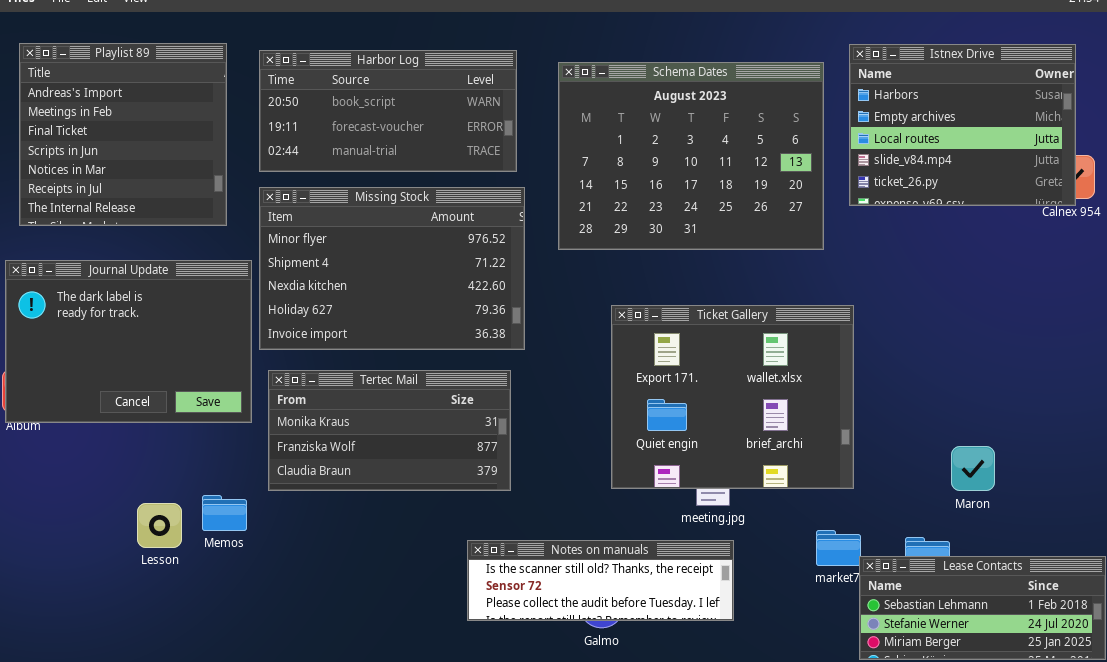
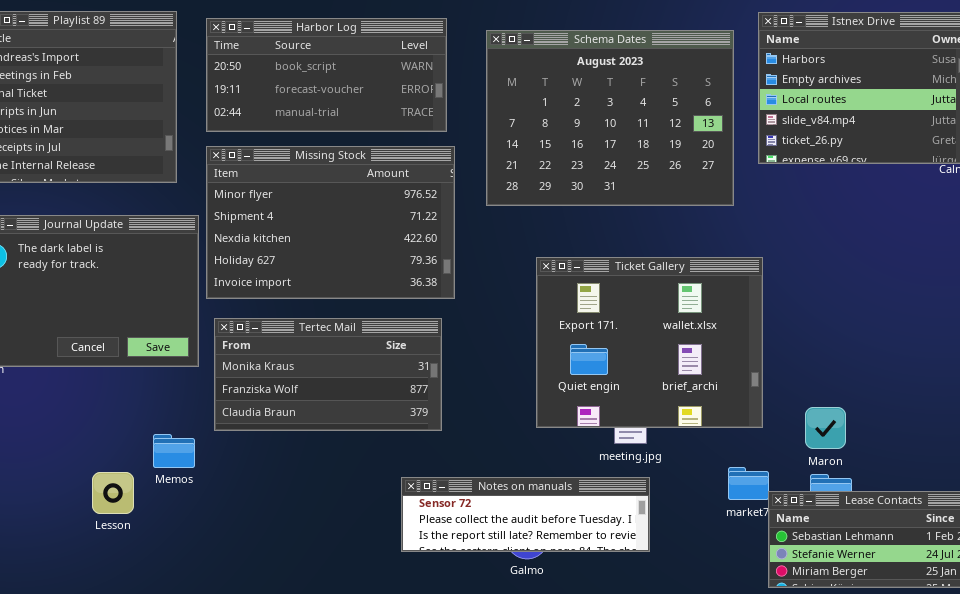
Maron: [951,446,995,491] -> [805,407,846,449], moved
Lesson: [137,503,182,548] -> [92,472,134,514], moved
Notes on manuals: [467,540,734,621] -> [401,477,650,552], scrolled down 1 row

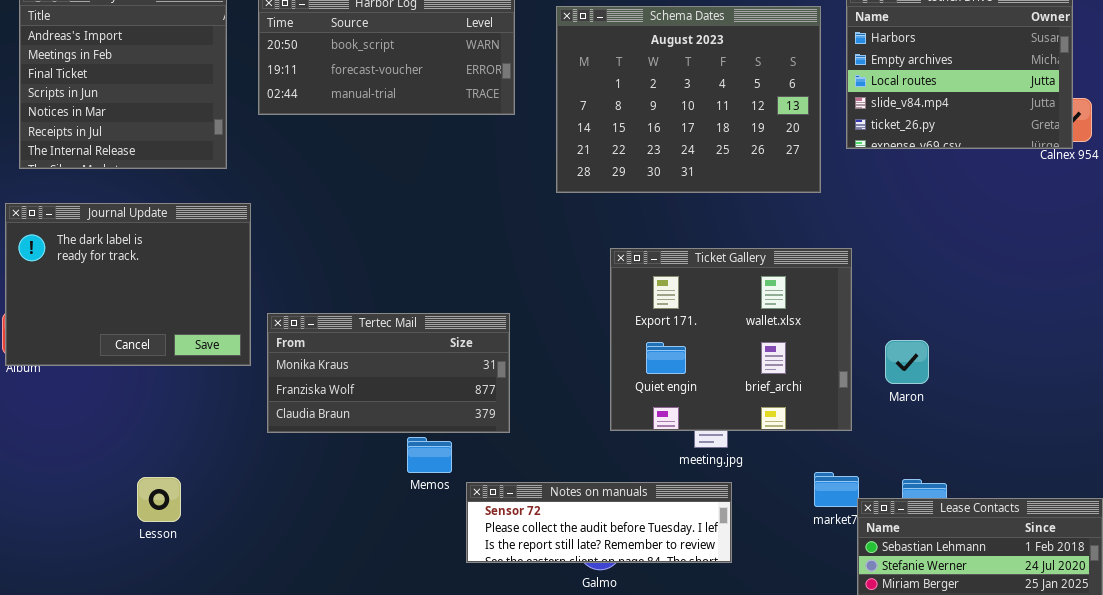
Missing Stock: [206,146,455,299] -> none, closed
Maron: [805,407,846,449] -> [885,340,929,384], moved
Memos: [153,434,195,468] -> [407,437,452,473], moved

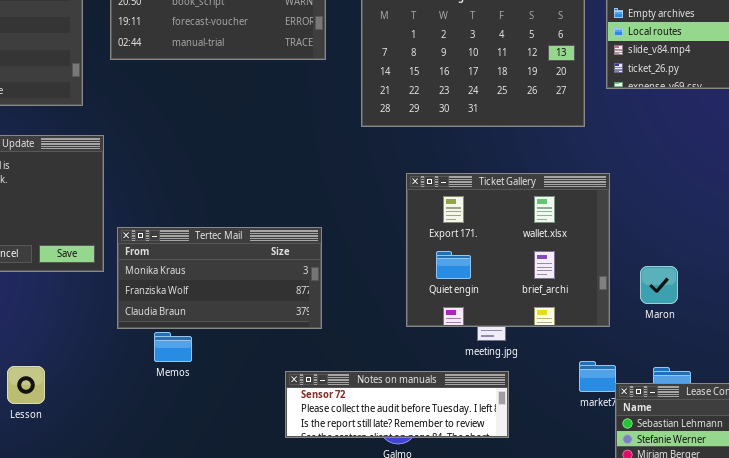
Maron: [885,340,929,384] -> [640,266,678,304], moved
Memos: [407,437,452,473] -> [154,332,192,362], moved

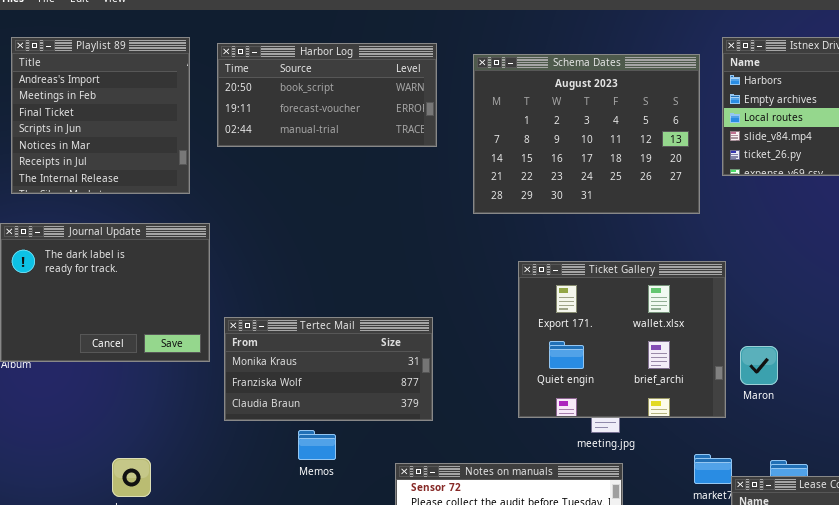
Maron: [640,266,678,304] -> [740,346,778,385], moved
Memos: [154,332,192,362] -> [298,430,336,460], moved

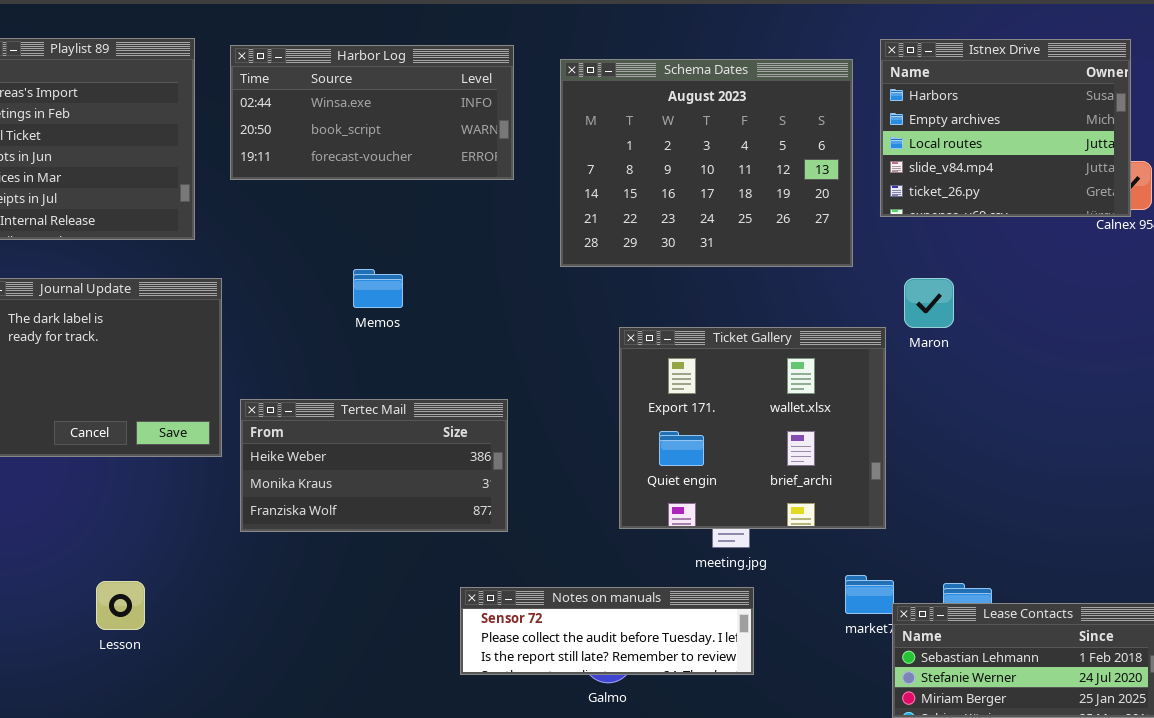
Harbor Log: [217,43,437,147] -> [230,45,514,180], scrolled up 1 row
Tertec Mail: [224,317,433,421] -> [240,399,508,532], scrolled up 1 row
Maron: [740,346,778,385] -> [904,278,954,328], moved
Memos: [298,430,336,460] -> [353,269,403,308], moved

